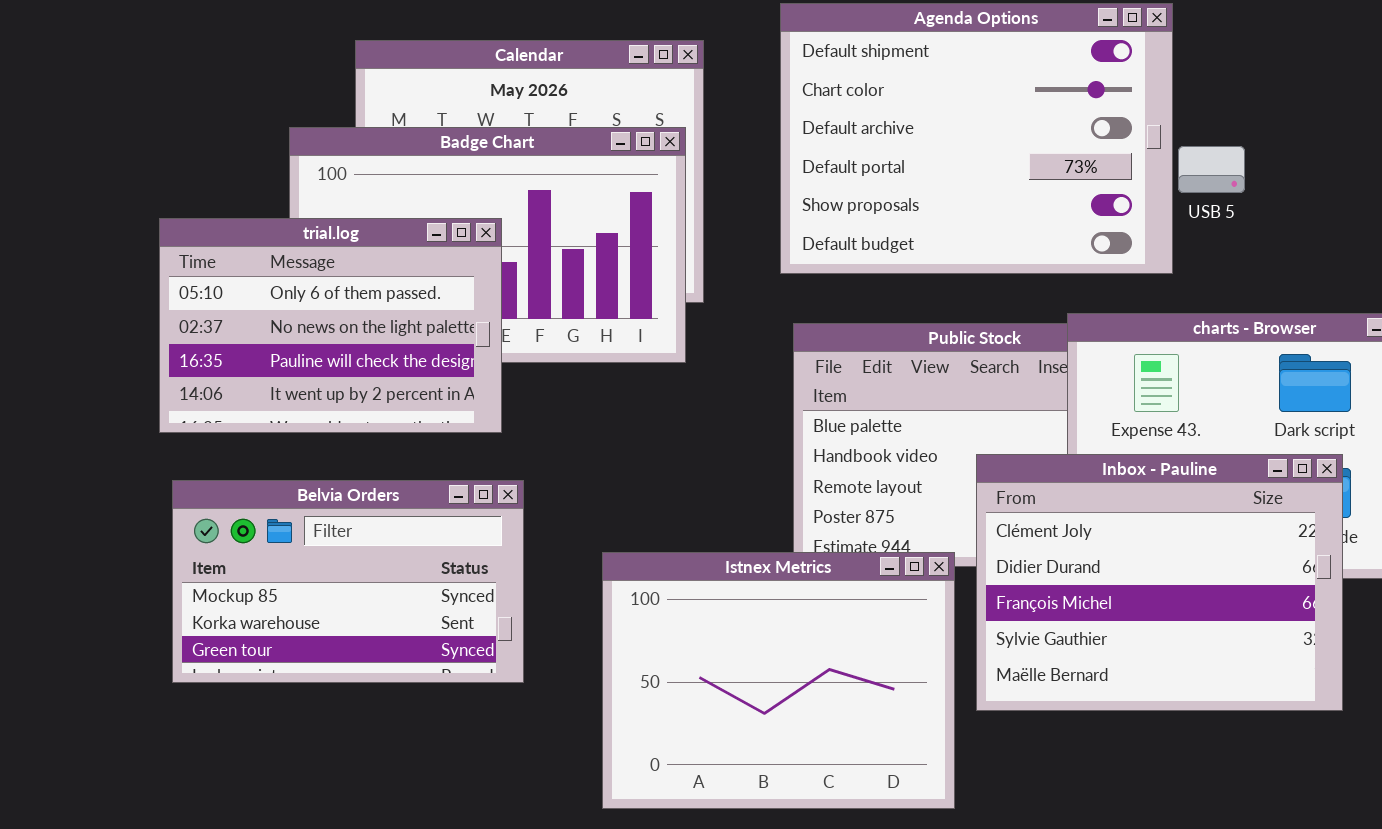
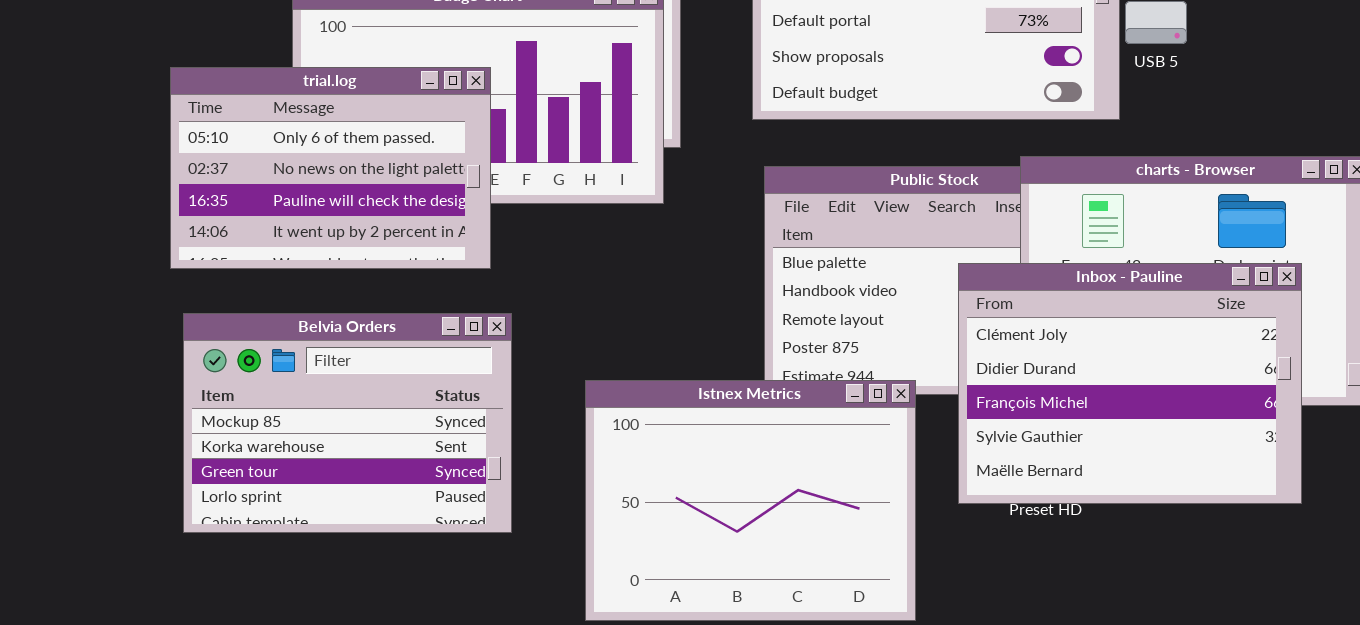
Inbox - Pauline: [976,454,1343,711] -> [958,263,1302,504], moved
Belvia Orders: [172,480,524,683] -> [183,313,512,533], resized

